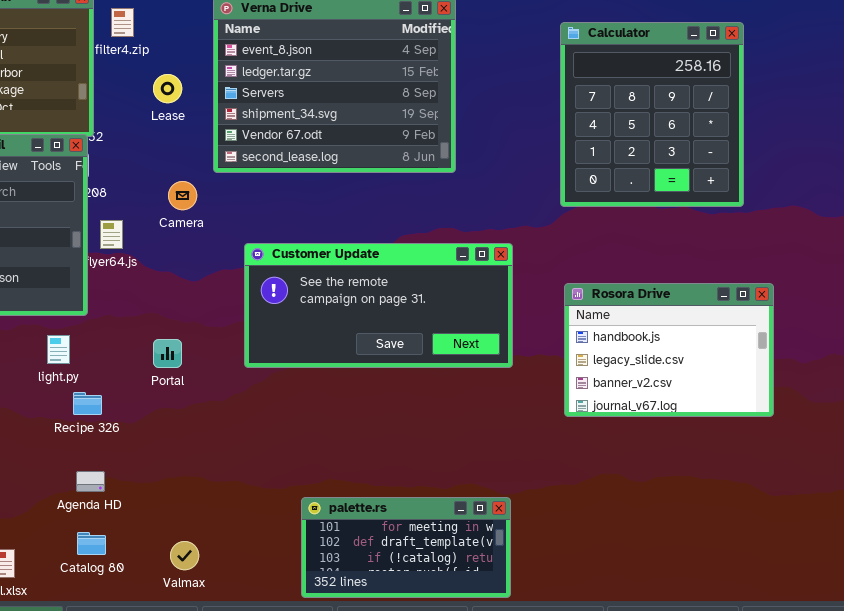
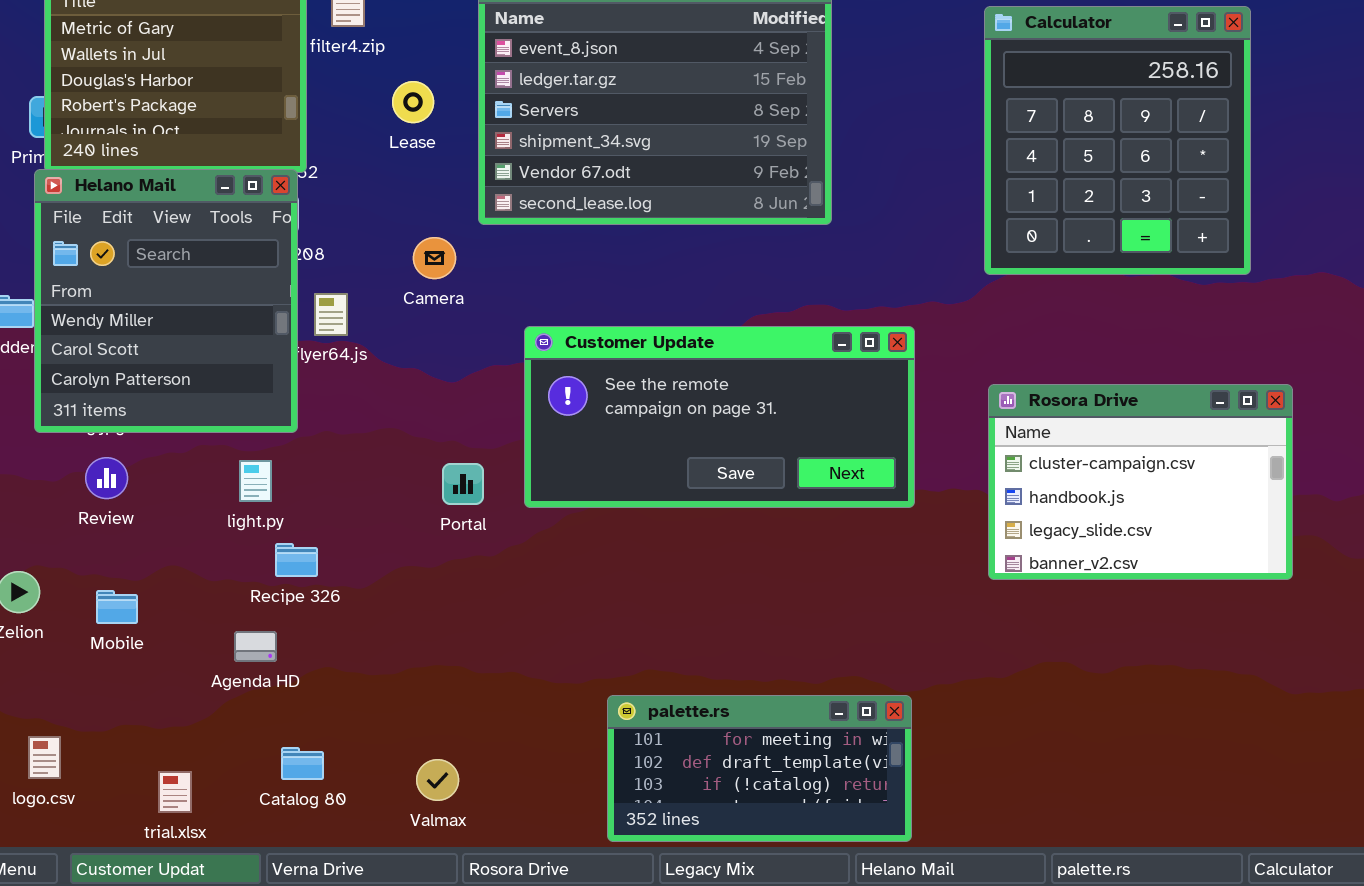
Rosora Drive: [564,283,774,417] -> [988,384,1293,580], scrolled up 1 row
Portal: [153,339,182,368] -> [442,463,484,505], moved
Agenda HD: [76,471,105,492] -> [234,631,277,662], moved

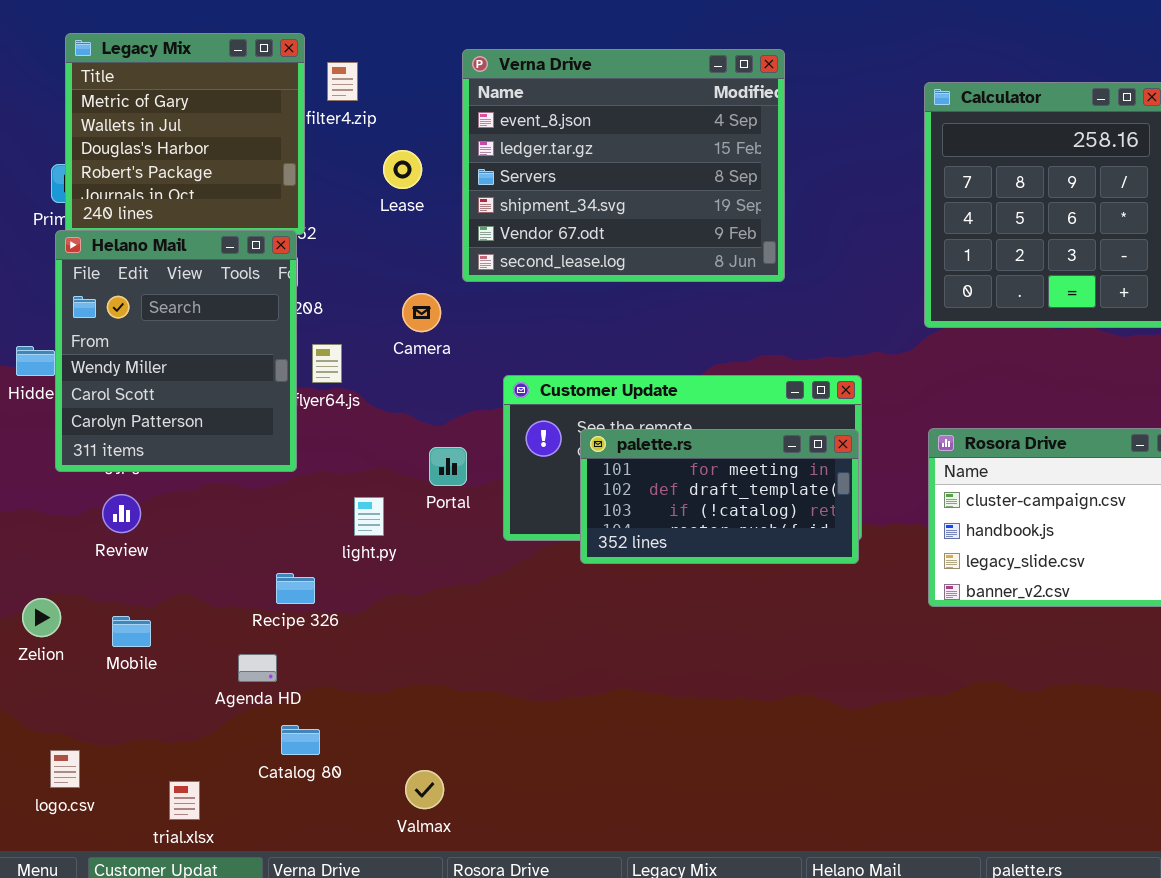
light.py: [239,460,272,502] -> [354,497,384,536], moved
Portal: [442,463,484,505] -> [429,447,467,486], moved
palette.rs: [607,695,912,842] -> [580,429,859,564], moved
Catalog 80: [281,747,324,780] -> [281,725,320,755], moved

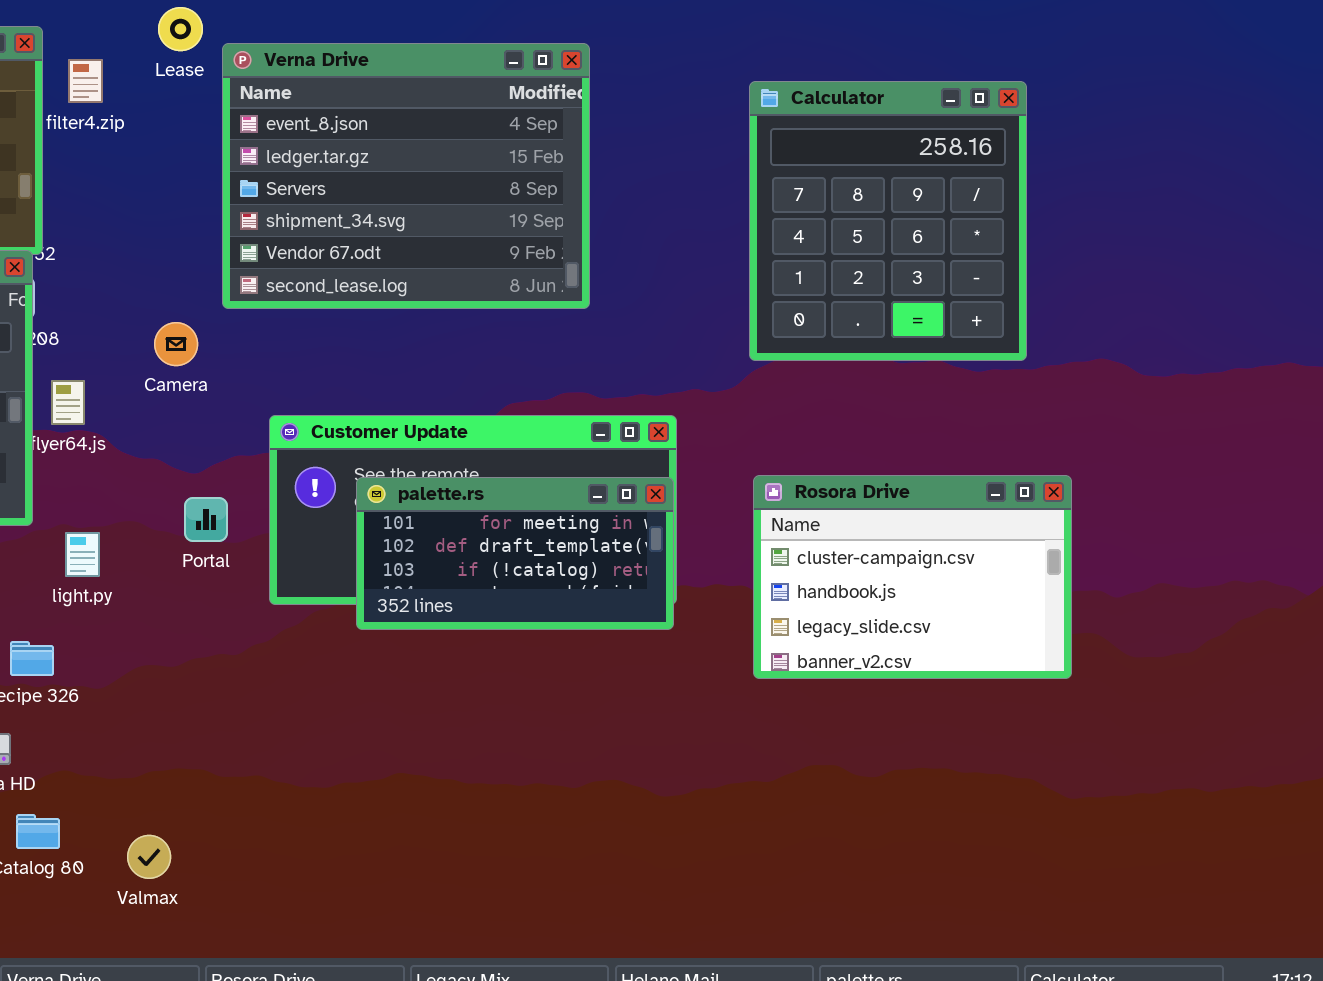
Lease: [383,150,422,189] -> [158,7,203,51], moved
light.py: [354,497,384,536] -> [65,532,100,577], moved
Valmax: [405,770,444,809] -> [127,835,171,879], moved

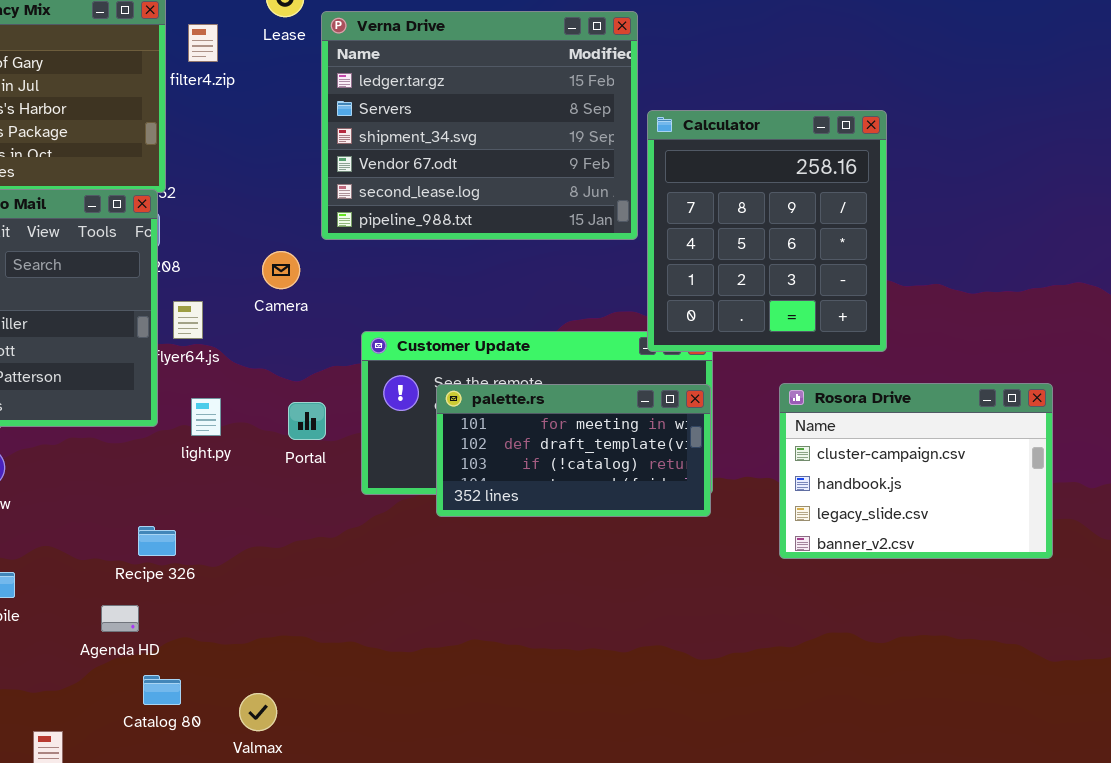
Verna Drive: [222,43,590,309] -> [321,11,638,240], scrolled down 1 row
Calculator: [749,81,1027,361] -> [647,110,887,352], moved
light.py: [65,532,100,577] -> [191,398,221,436], moved

